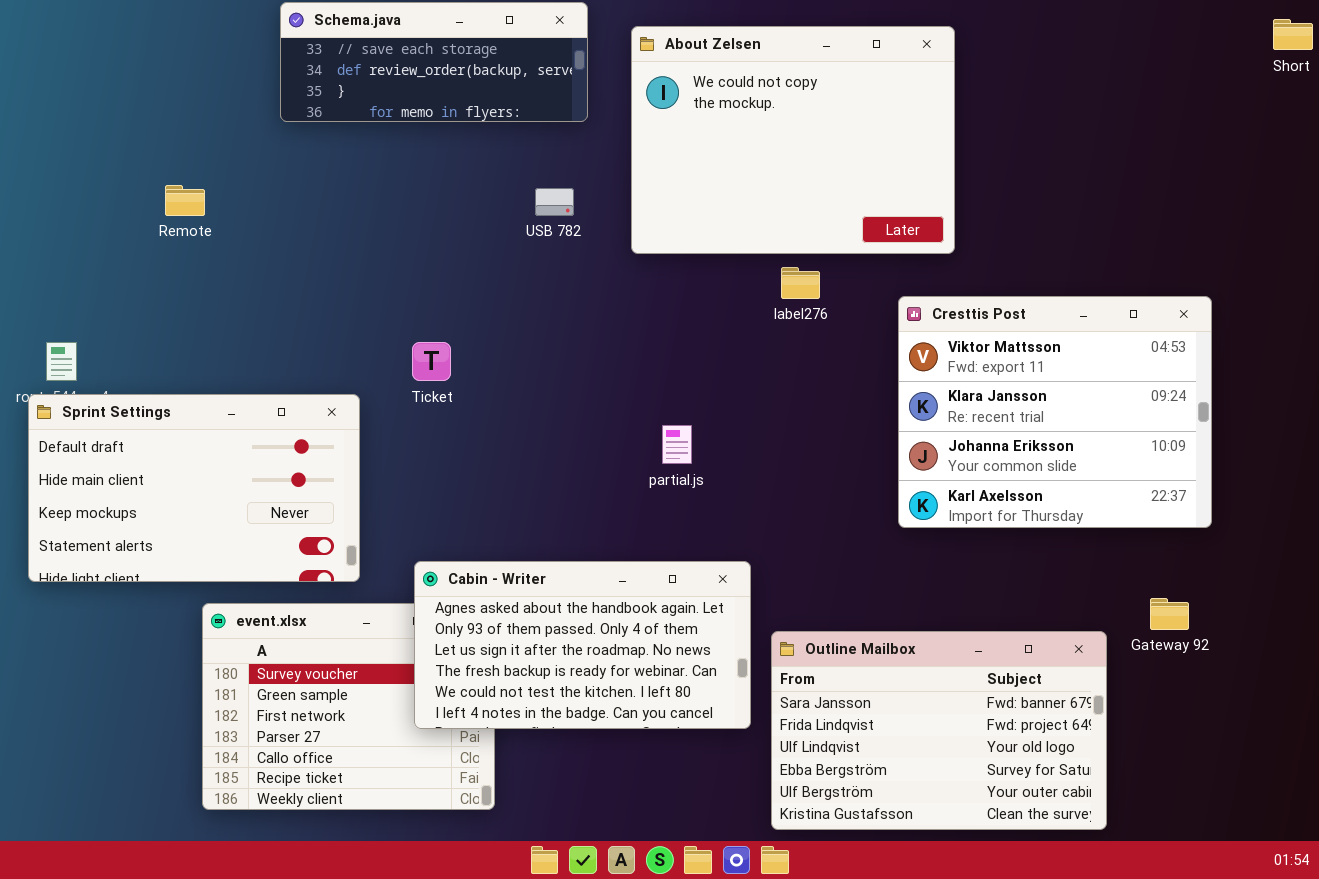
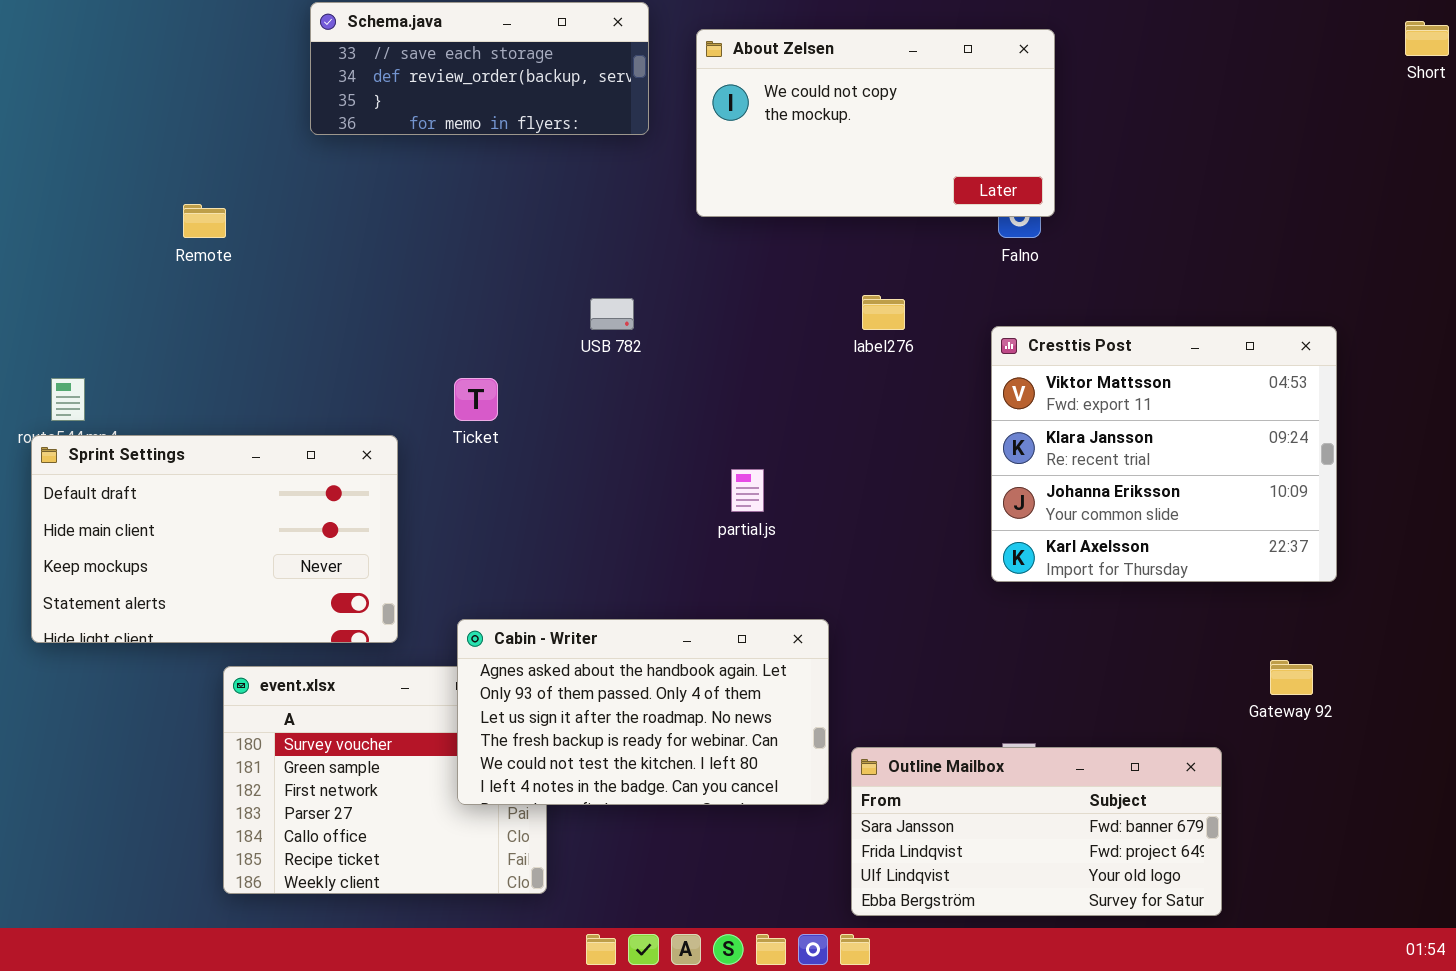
About Zelsen: [631,26,955,254] -> [696,29,1055,217], resized
USB 782: [535,188,574,216] -> [590,298,634,330], moved
Outline Mailbox: [771,631,1107,830] -> [851,747,1222,916], resized

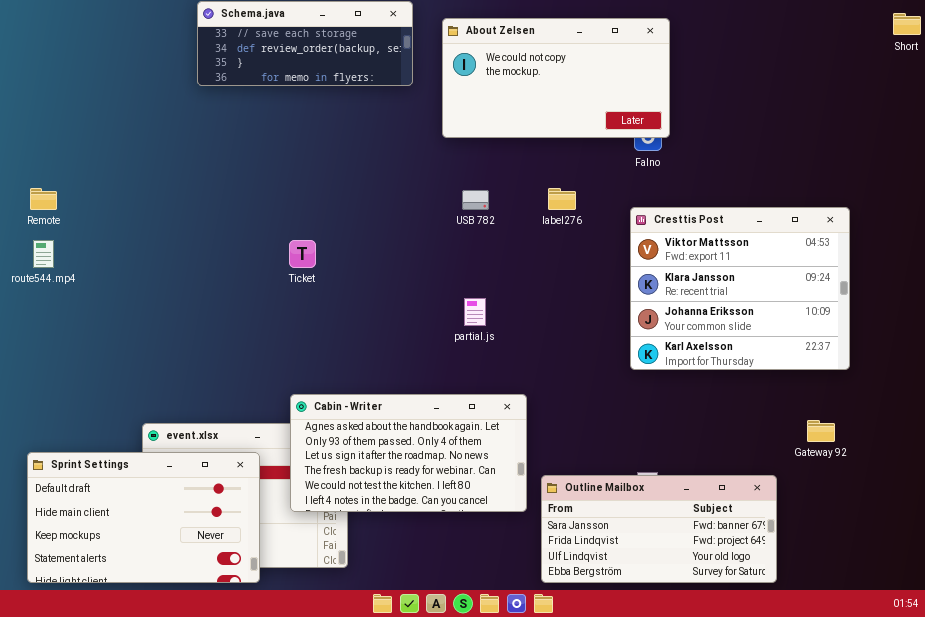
Remote: [183,204,226,238] -> [30,188,57,210], moved
USB 782: [590,298,634,330] -> [462,190,489,210], moved
Sprint Settings: [31,435,398,643] -> [27,452,260,583], moved

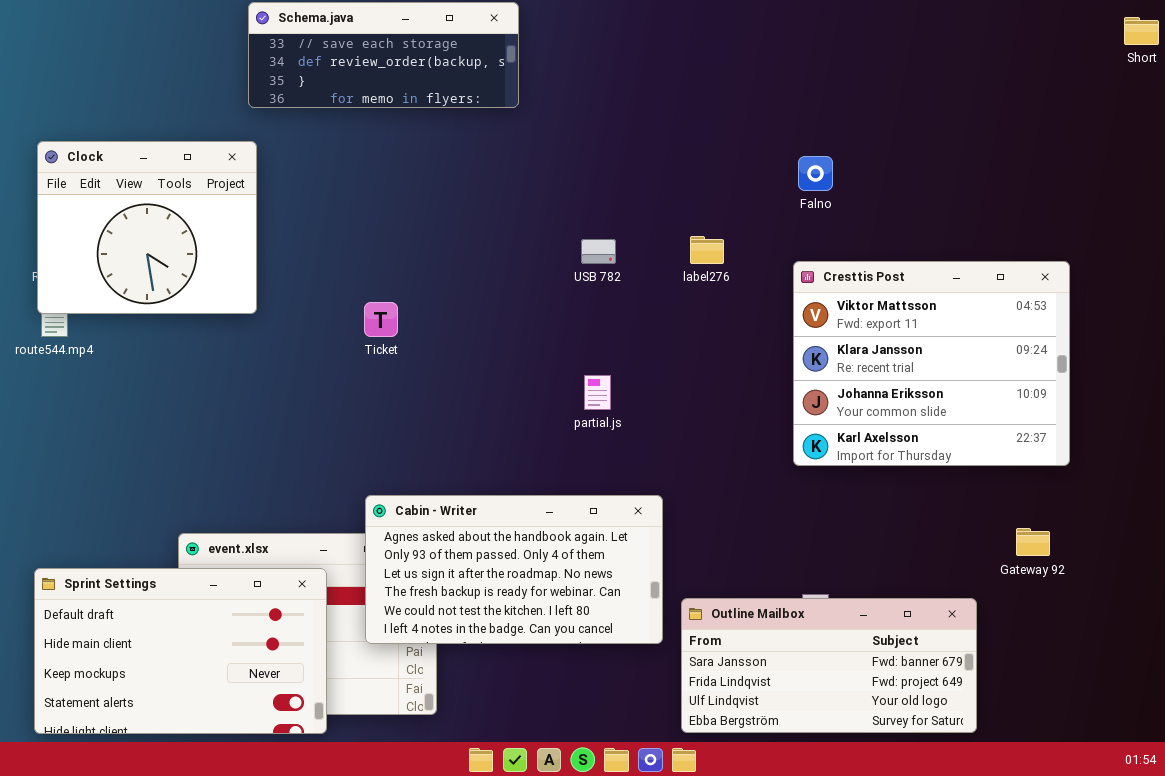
About Zelsen: [442,18,670,138] -> none, closed
Clock: none -> [37,141,257,314], opened

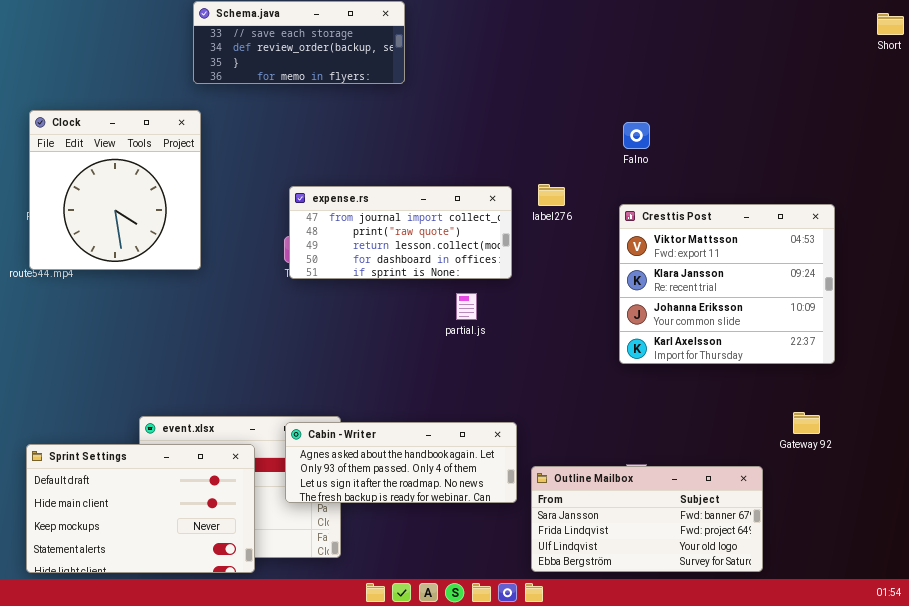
Clock: [37,141,257,314] -> [29,110,201,270], resized
expense.rs: none -> [289,186,512,279], opened
Cabin - Writer: [365,495,663,644] -> [285,422,517,503], resized

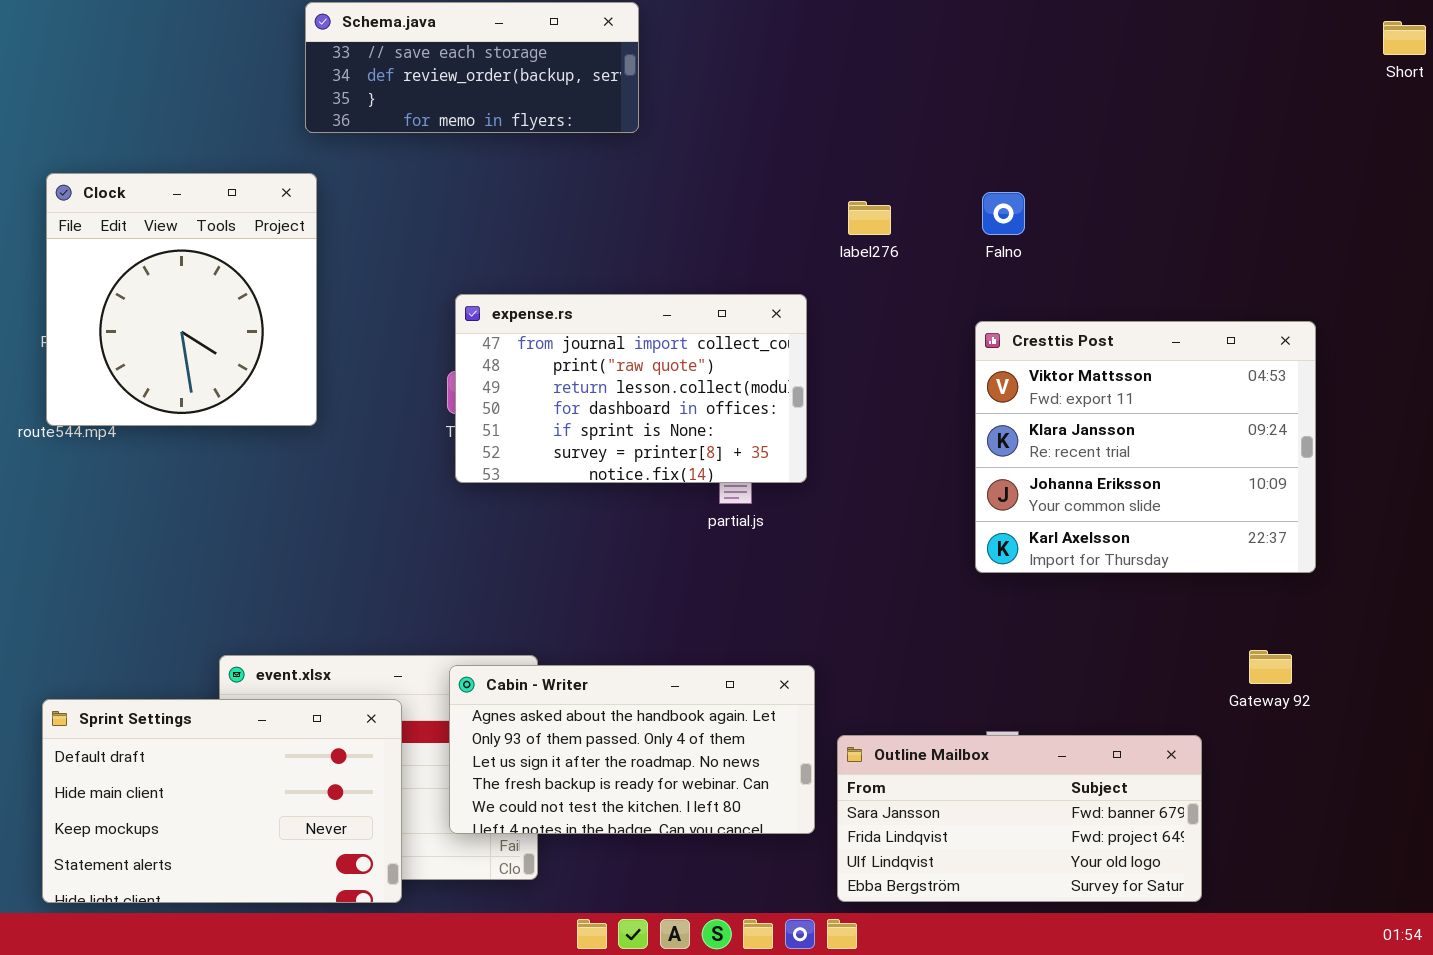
label276: [538,184,565,206] -> [848,201,891,235], moved
expense.rs: [289,186,512,279] -> [455,294,807,483], resized
Cabin - Writer: [285,422,517,503] -> [449,665,815,834], resized

